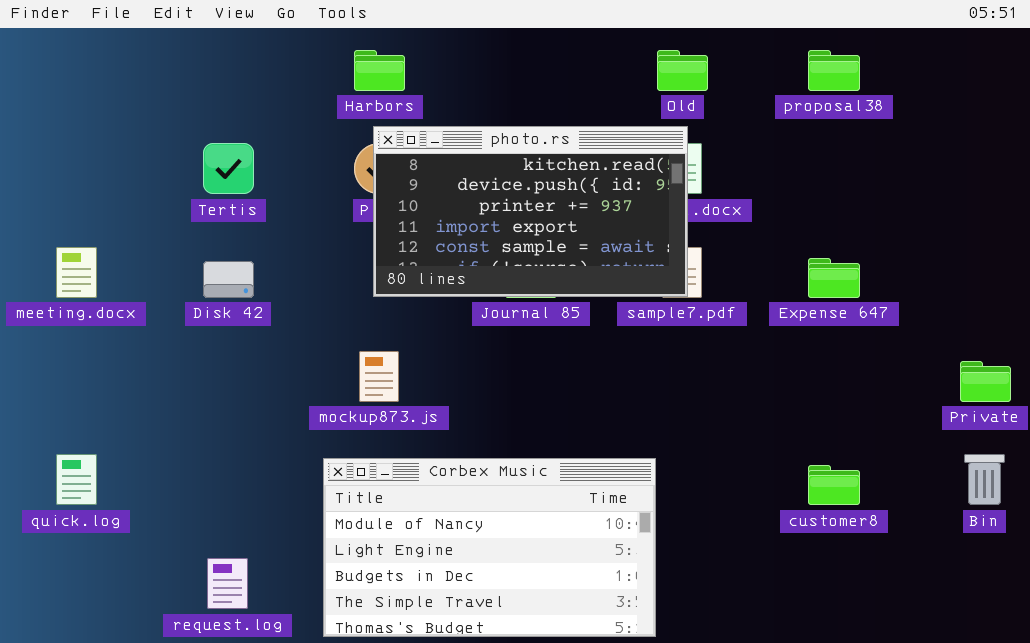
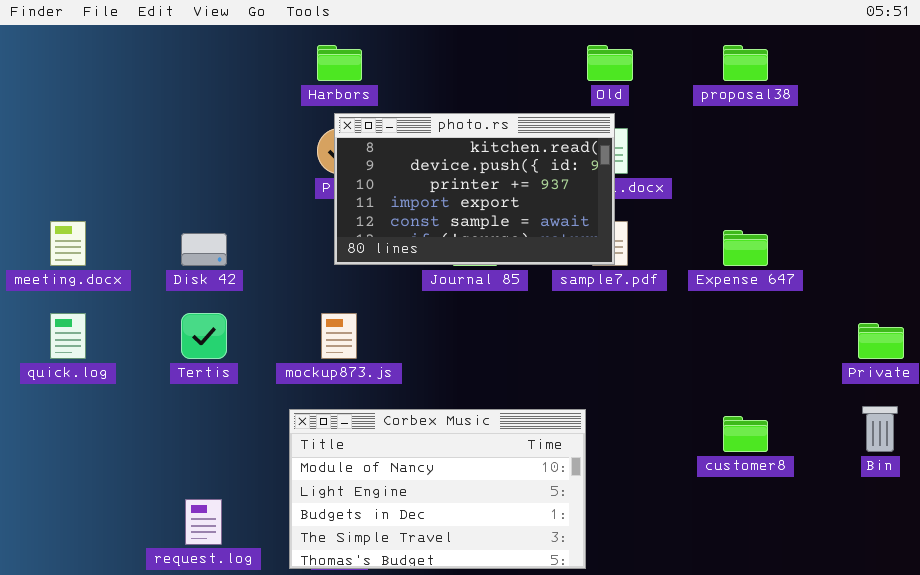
Tertis: [203,143,254,194] -> [181,313,227,359], moved
quick.log: [56,454,97,505] -> [50,313,86,359], moved

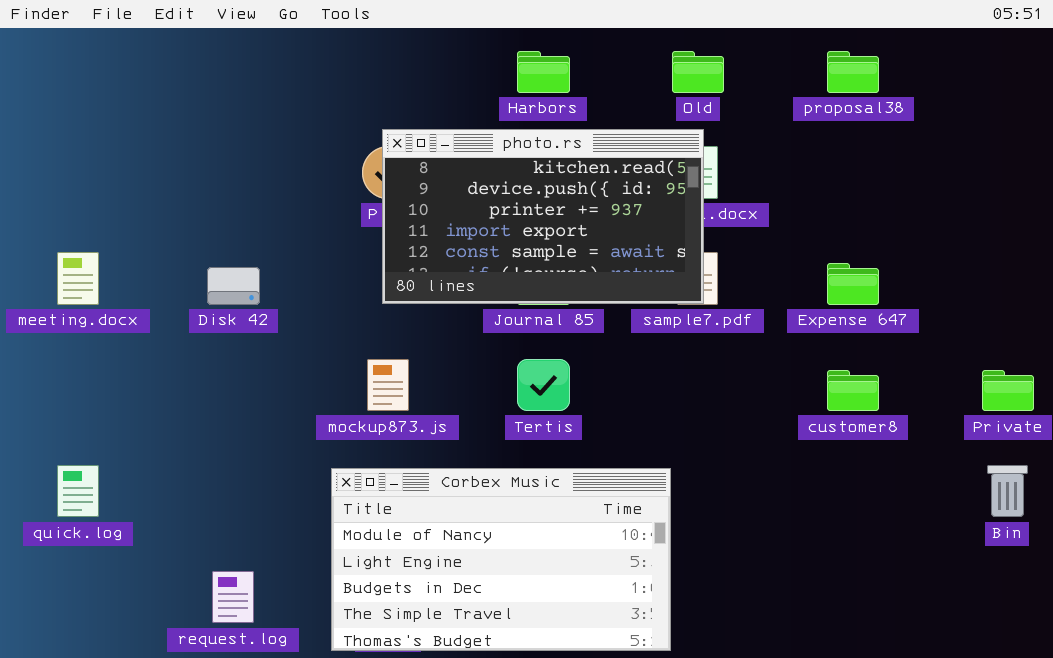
Harbors: [317,45,362,81] -> [517,51,570,93], moved
quick.log: [50,313,86,359] -> [57,465,99,517], moved
Tertis: [181,313,227,359] -> [517,359,570,411], moved
customer8: [723,416,768,452] -> [827,370,879,411], moved

